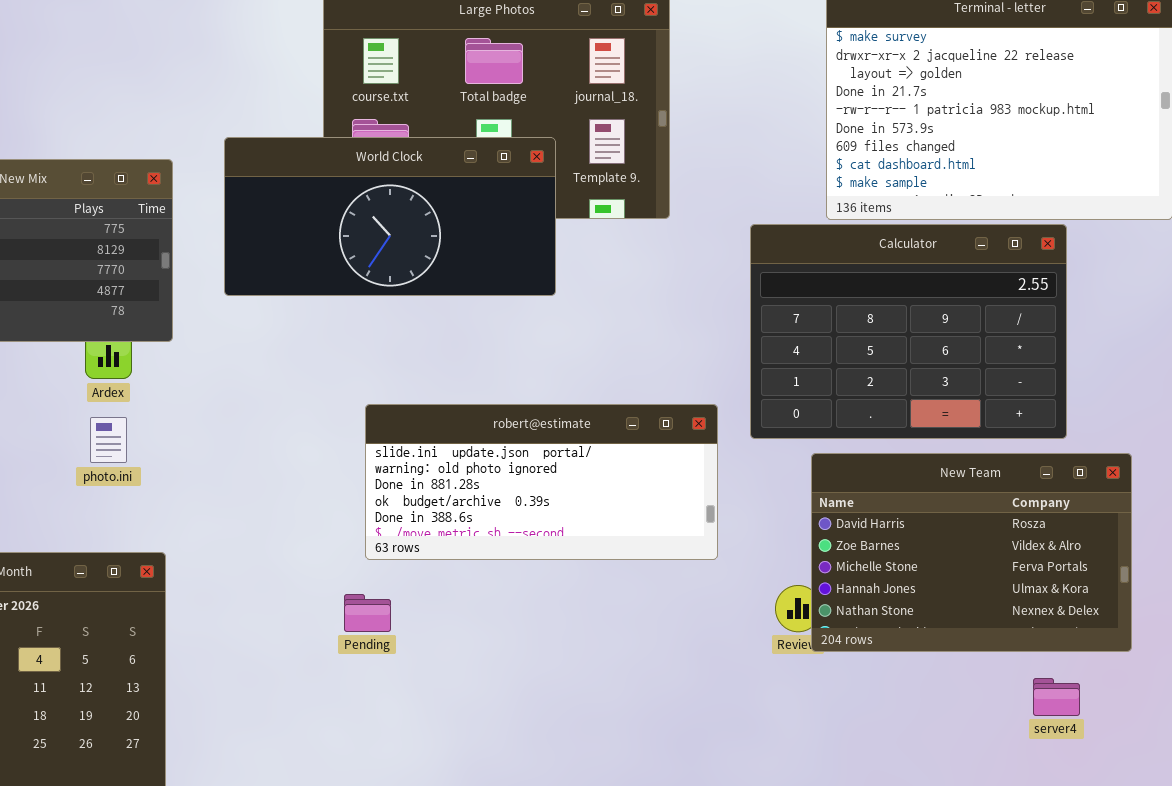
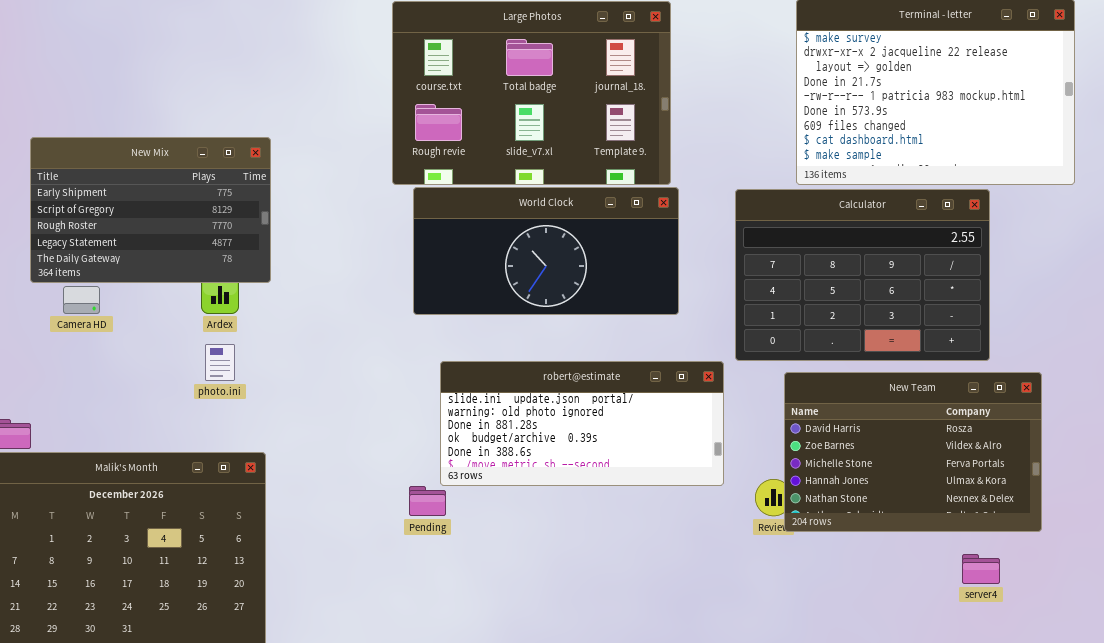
World Clock: [224,137,556,296] -> [413,187,679,315], moved
robert@estimate: [365,404,718,560] -> [440,361,724,486], moved

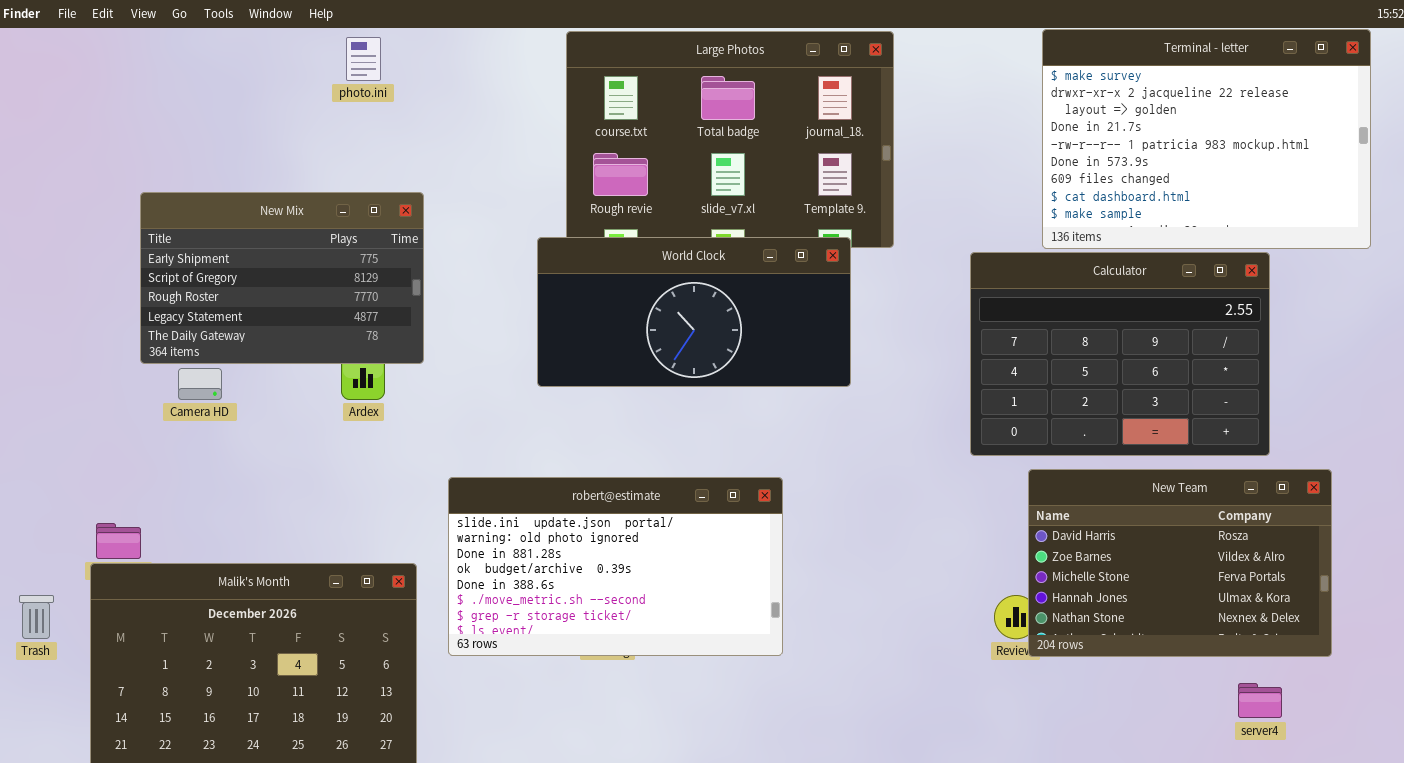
World Clock: [413,187,679,315] -> [537,237,851,387], moved
photo.ini: [205,344,235,381] -> [346,37,381,81], moved
robert@estimate: [440,361,724,486] -> [448,477,783,656], moved, resized

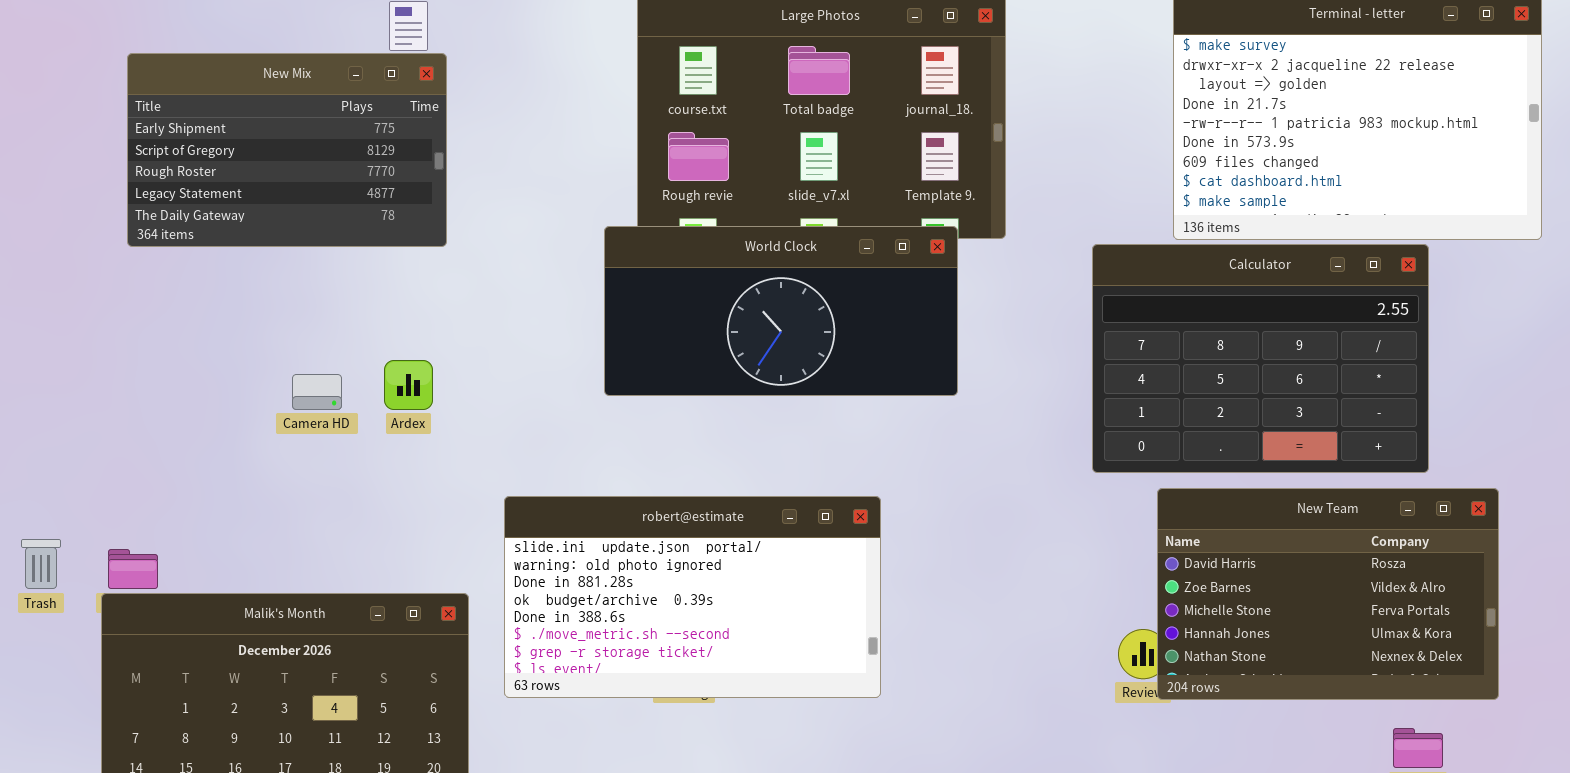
New Mix: [140,192,424,364] -> [127,53,447,247], moved
Camera HD: [178,368,222,400] -> [292,374,342,410], moved
Trash: [19,595,54,639] -> [21,539,61,589], moved

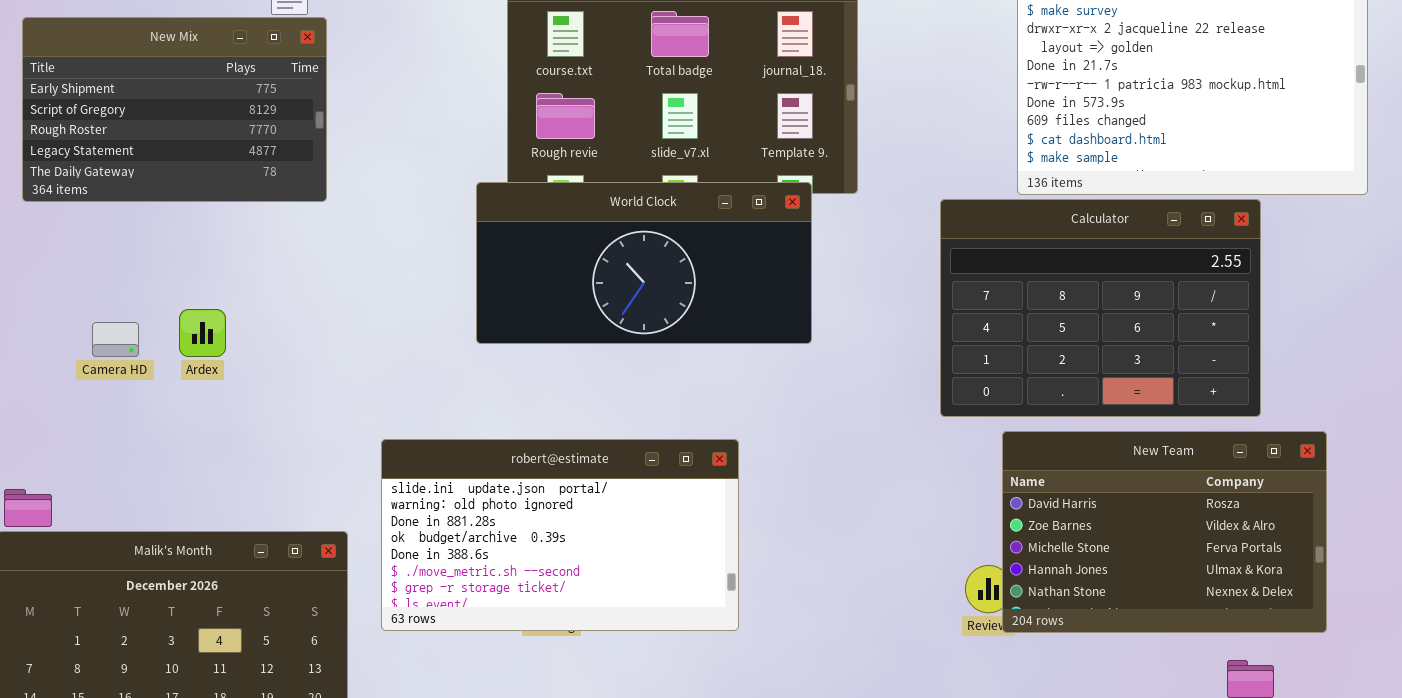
Ardex: [384,360,433,410] -> [179,309,226,357], moved
Camera HD: [292,374,342,410] -> [92,322,139,357], moved

